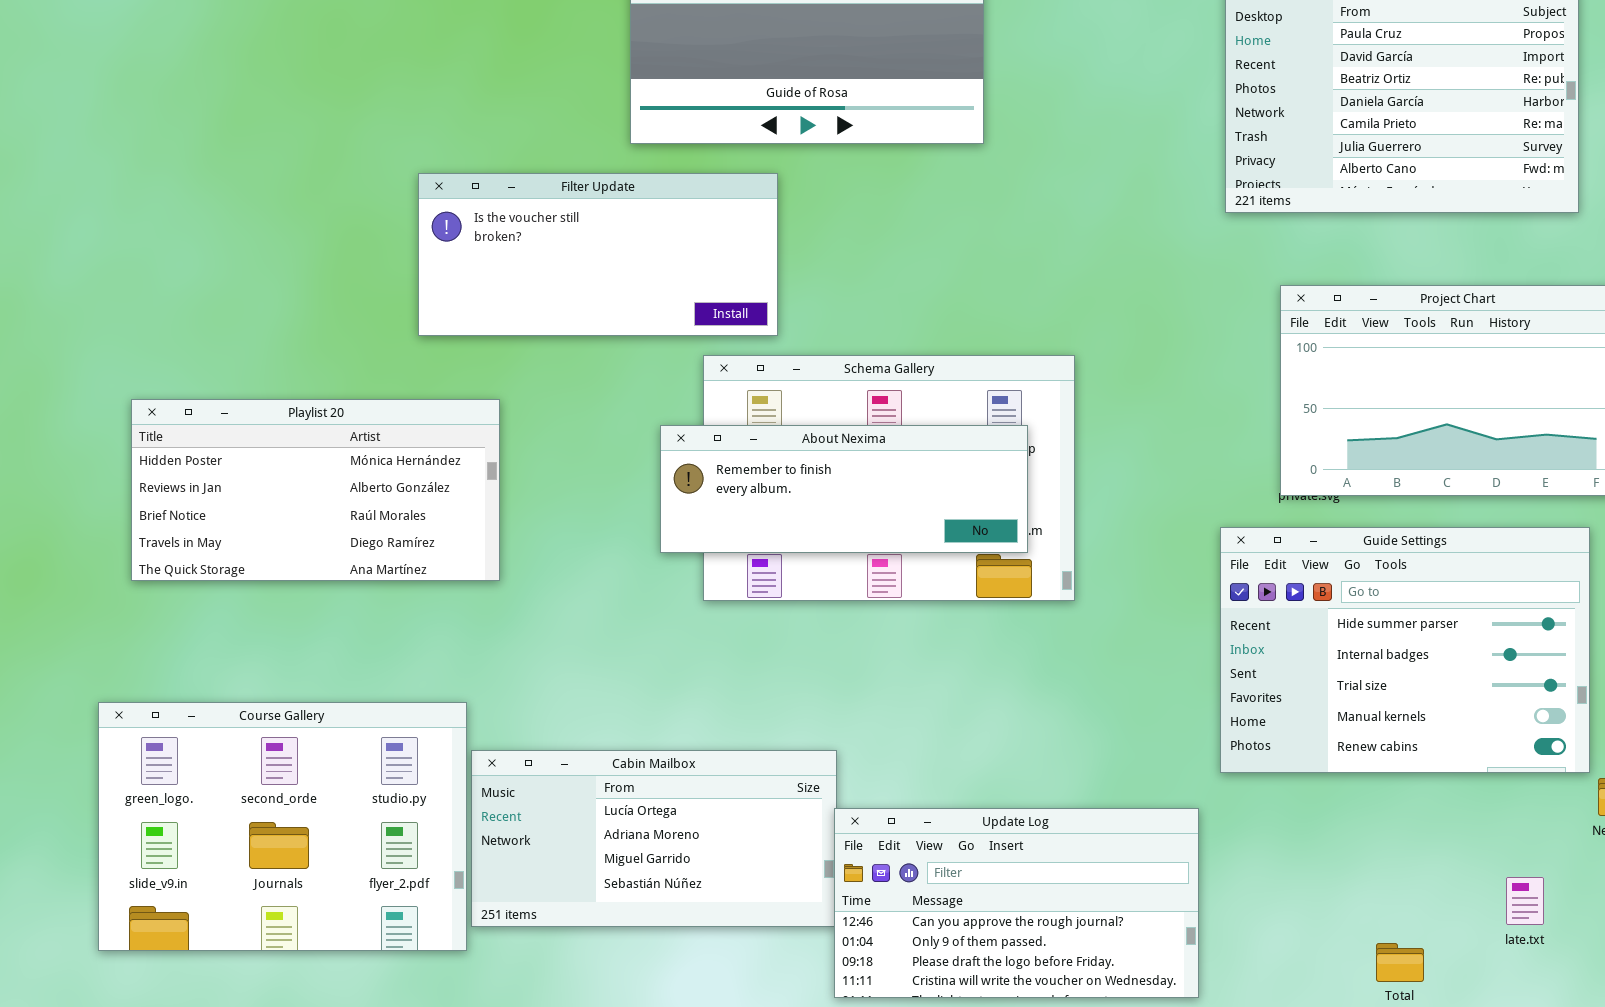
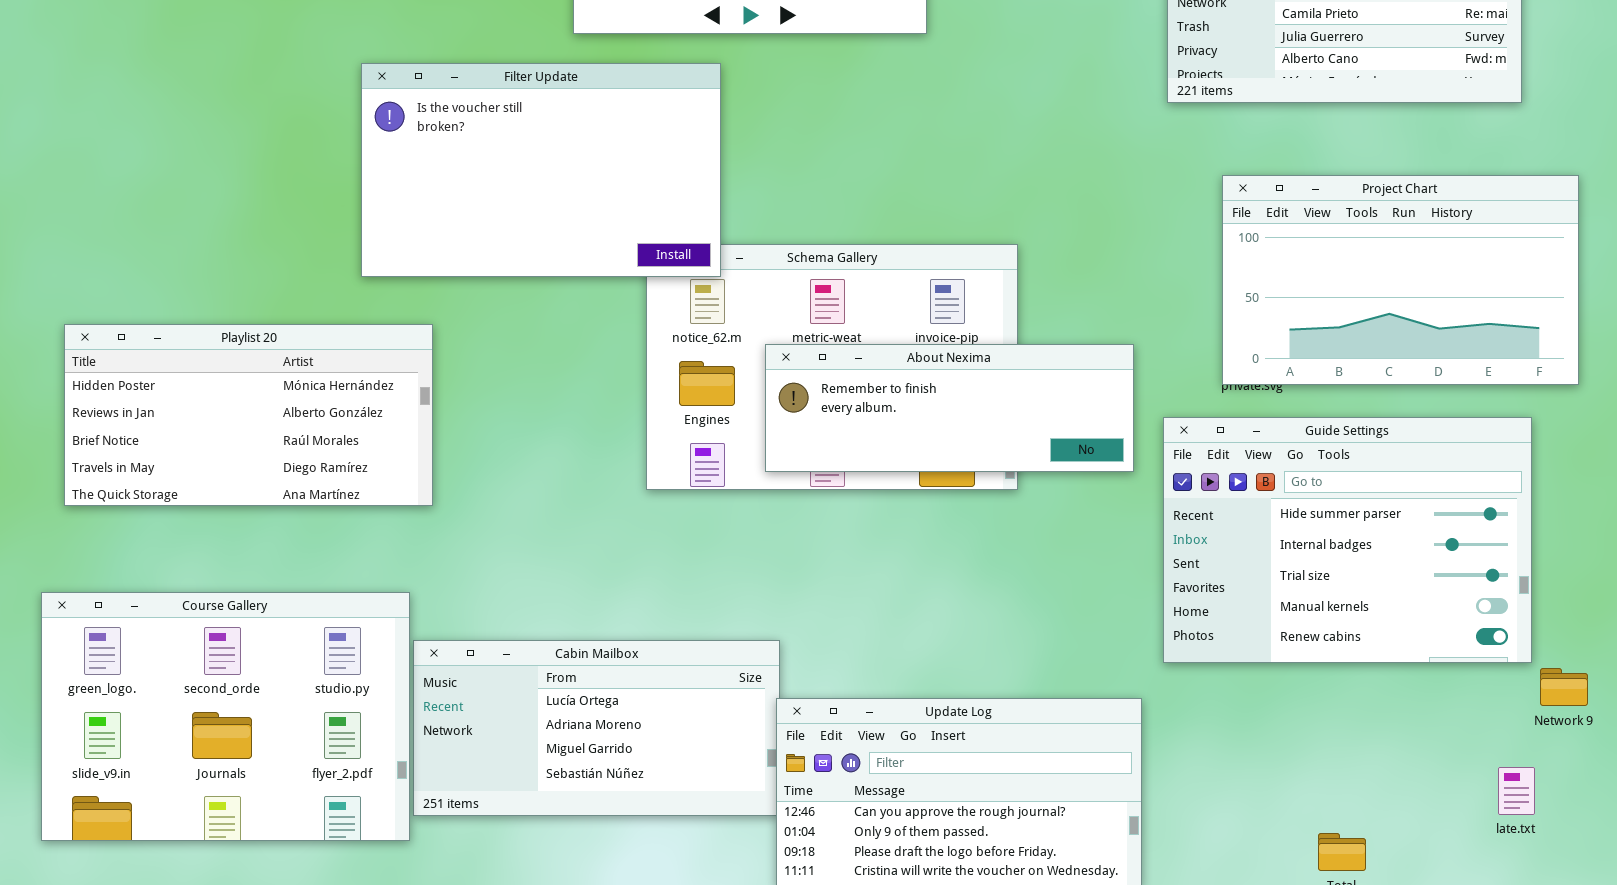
Filter Update: [418,173,778,336] -> [361,63,721,277], resized
Playlist 20: [131,399,500,581] -> [64,324,433,506], moved
About Nexima: [660,425,1028,553] -> [765,344,1134,472], moved
late.txt: [1506,877,1544,925] -> [1498,767,1535,815], moved

